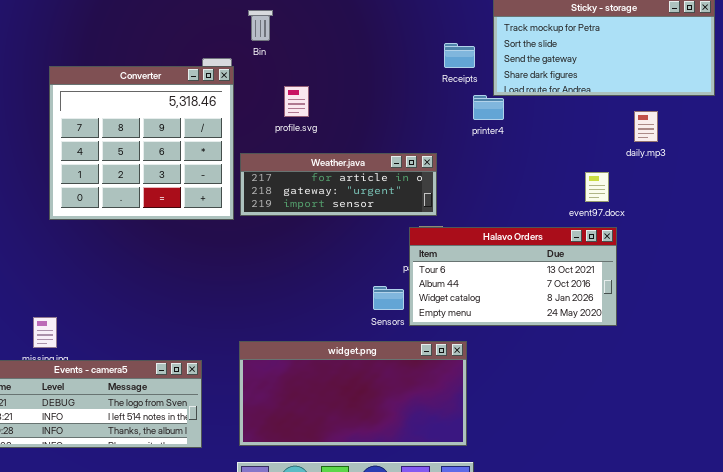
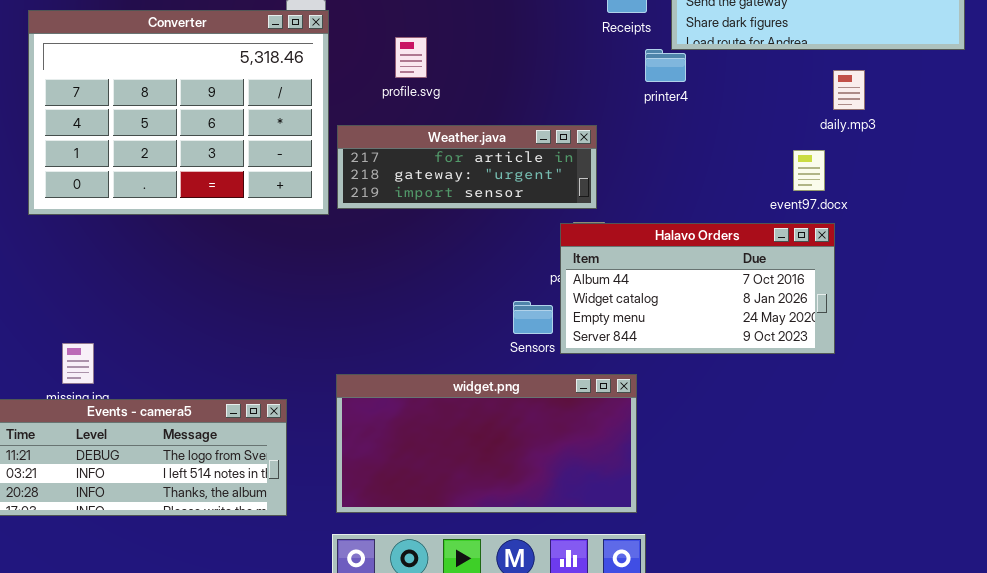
Converter: [49,66,234,220] -> [28,10,329,215], resized
daily.mp3: [634,111,658,142] -> [833,70,865,110], moved
Halavo Orders: [409,227,617,326] -> [560,223,835,354], scrolled down 1 row

